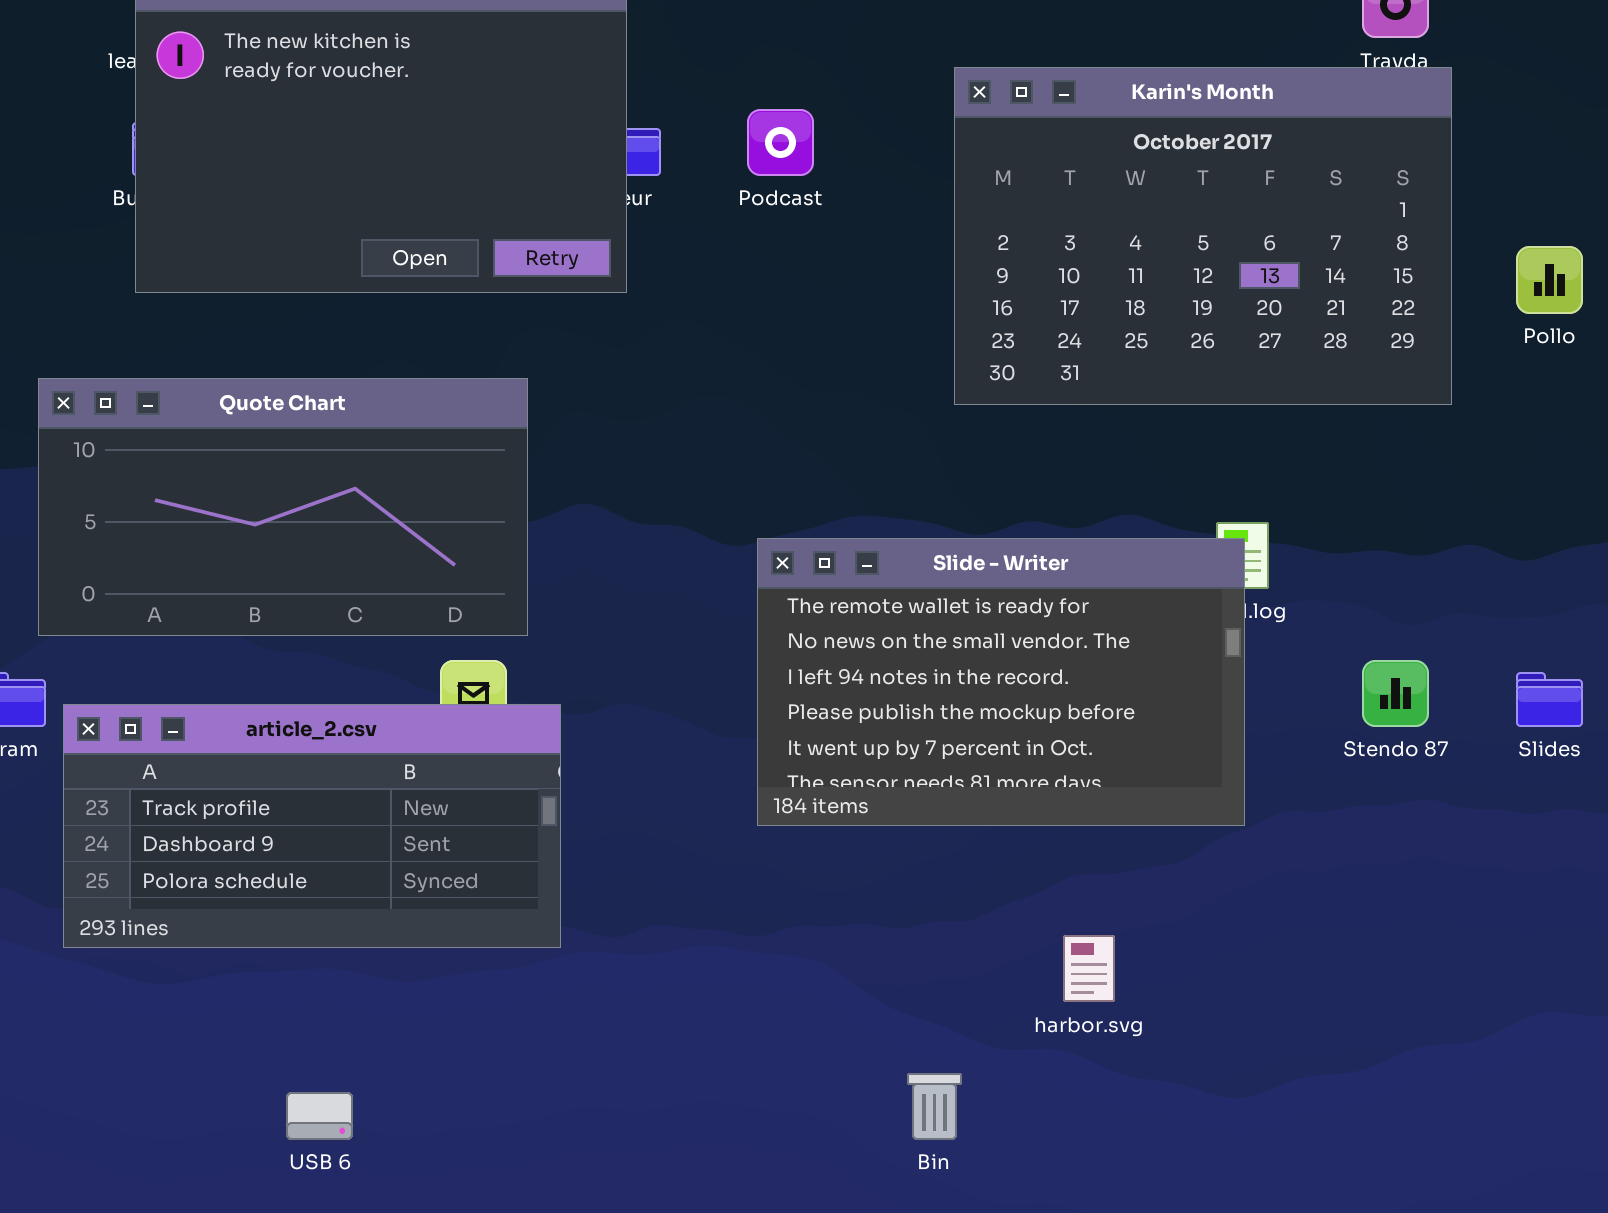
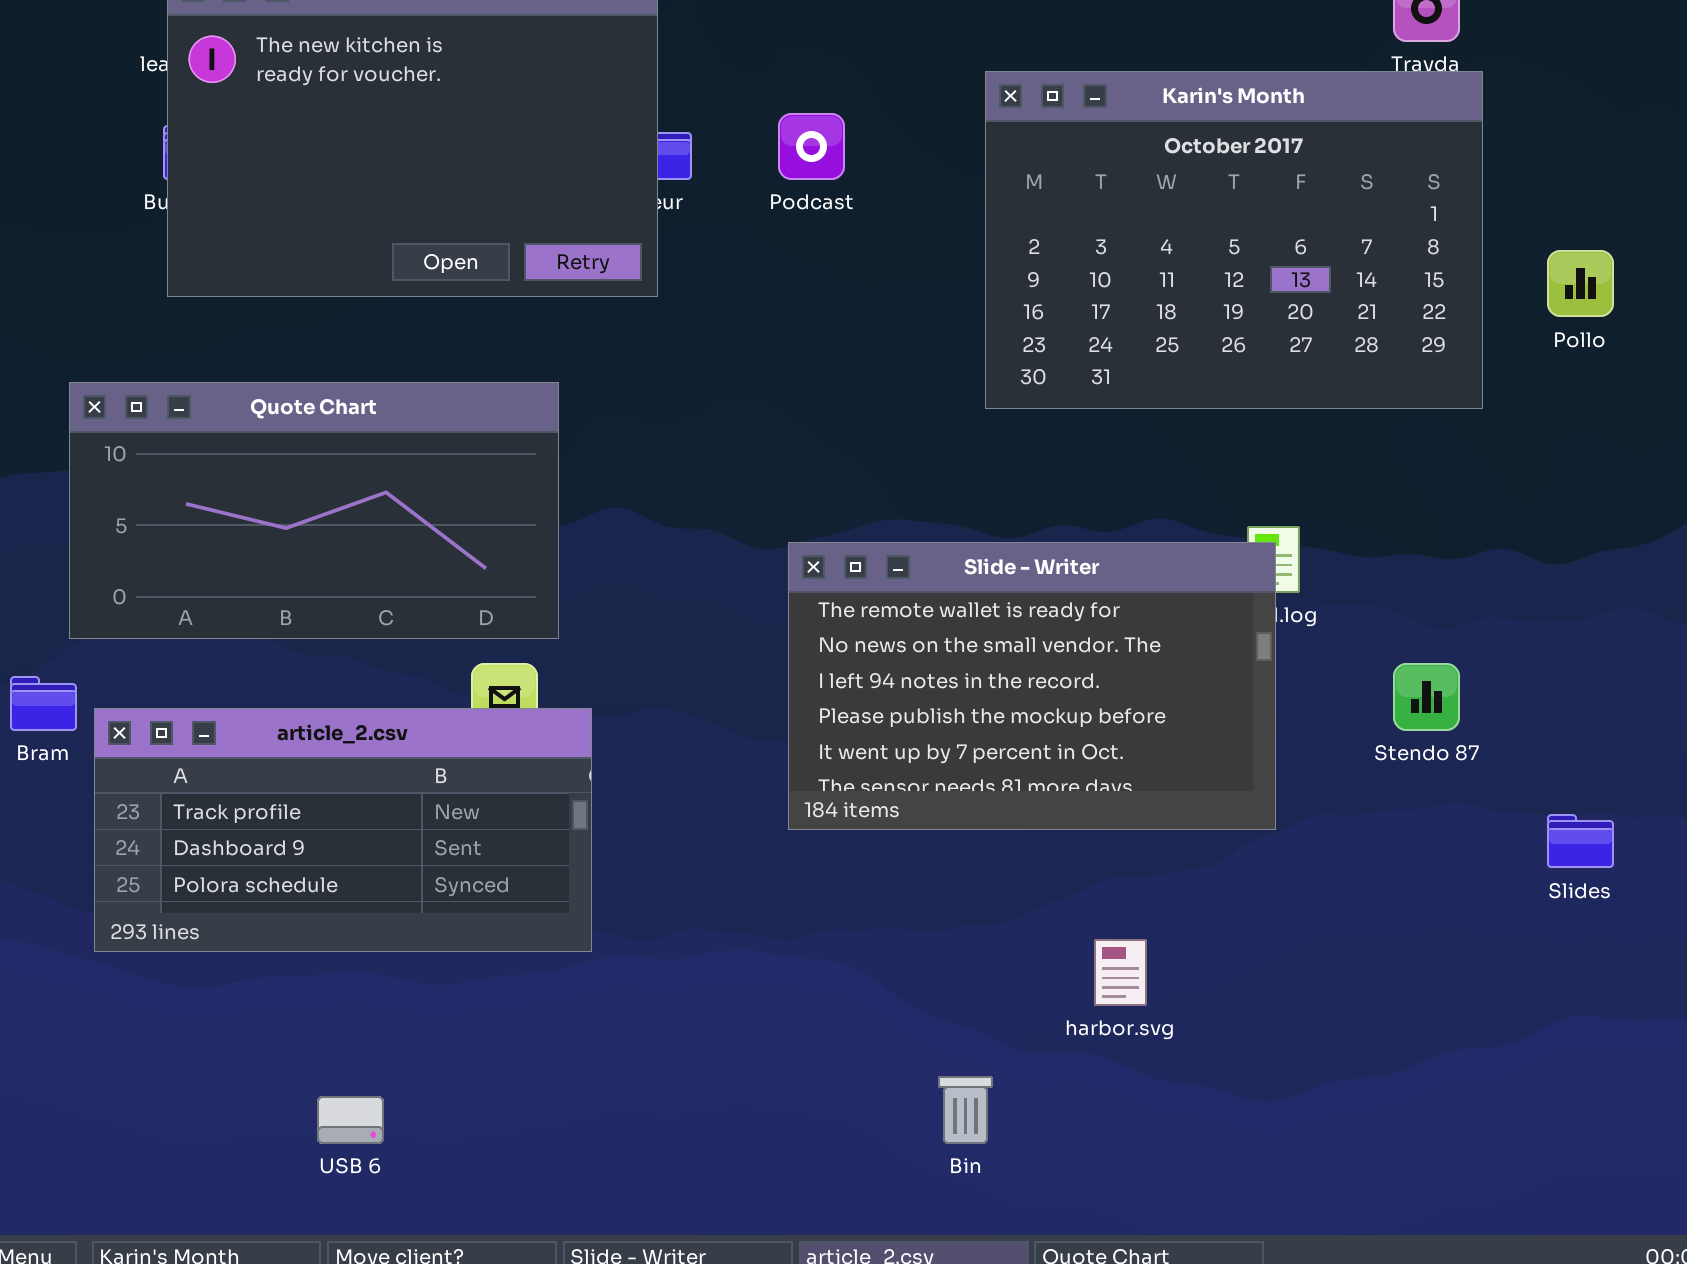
Slides: [1516,672,1583,727] -> [1547,814,1614,868], moved

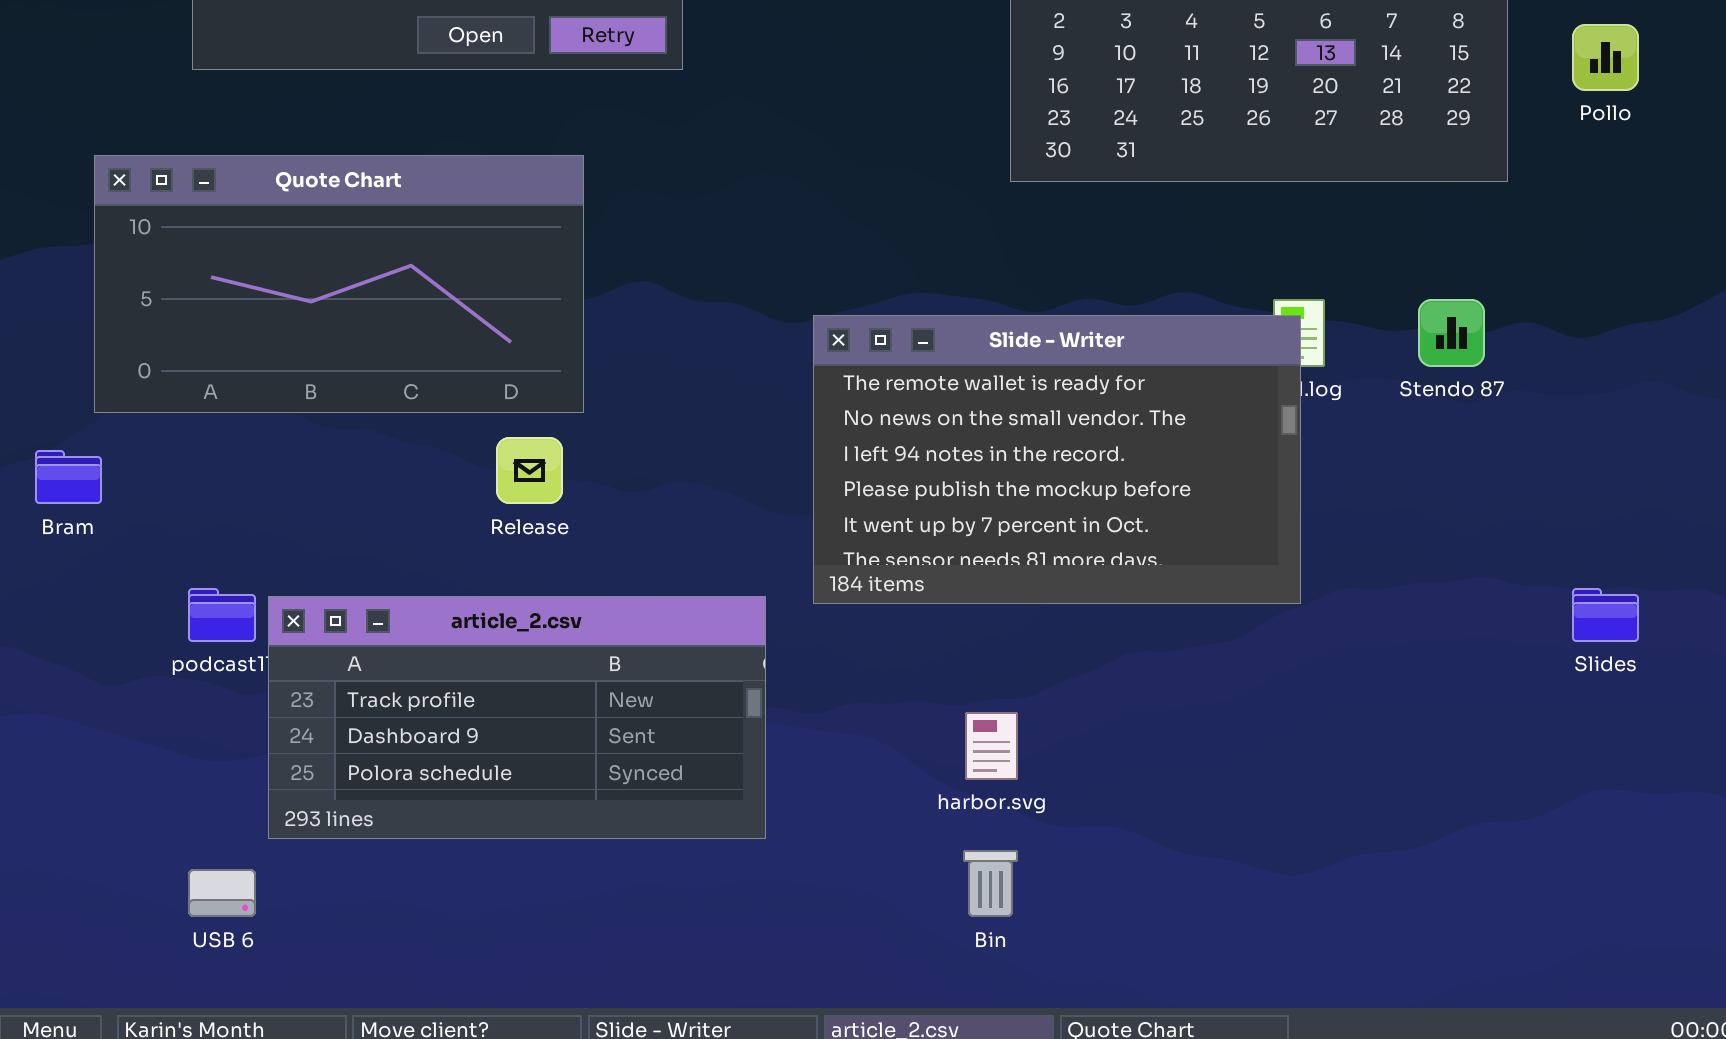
Stendo 87: [1393,663,1460,731] -> [1418,299,1485,367], moved
article_2.csv: [94,708,592,952] -> [268,596,766,839], moved
harbor.svg: [1094,939,1147,1006] -> [965,712,1018,780], moved
USB 6: [317,1096,384,1144] -> [188,869,256,917], moved

